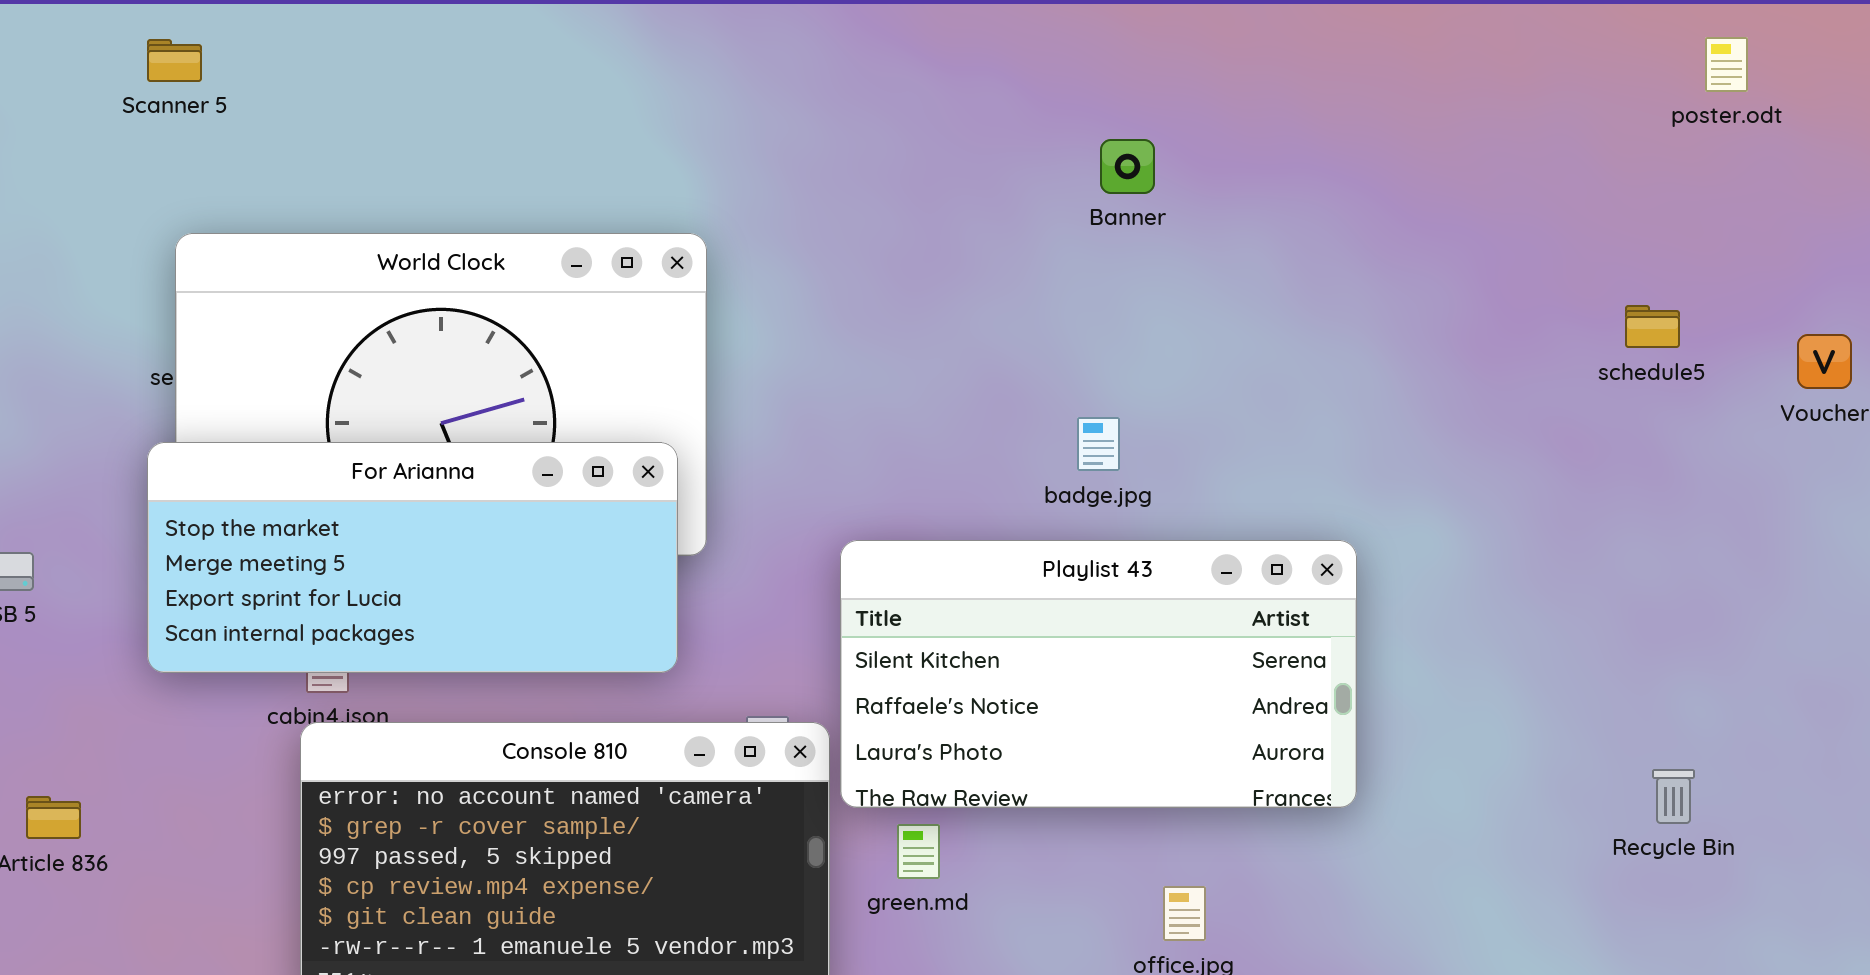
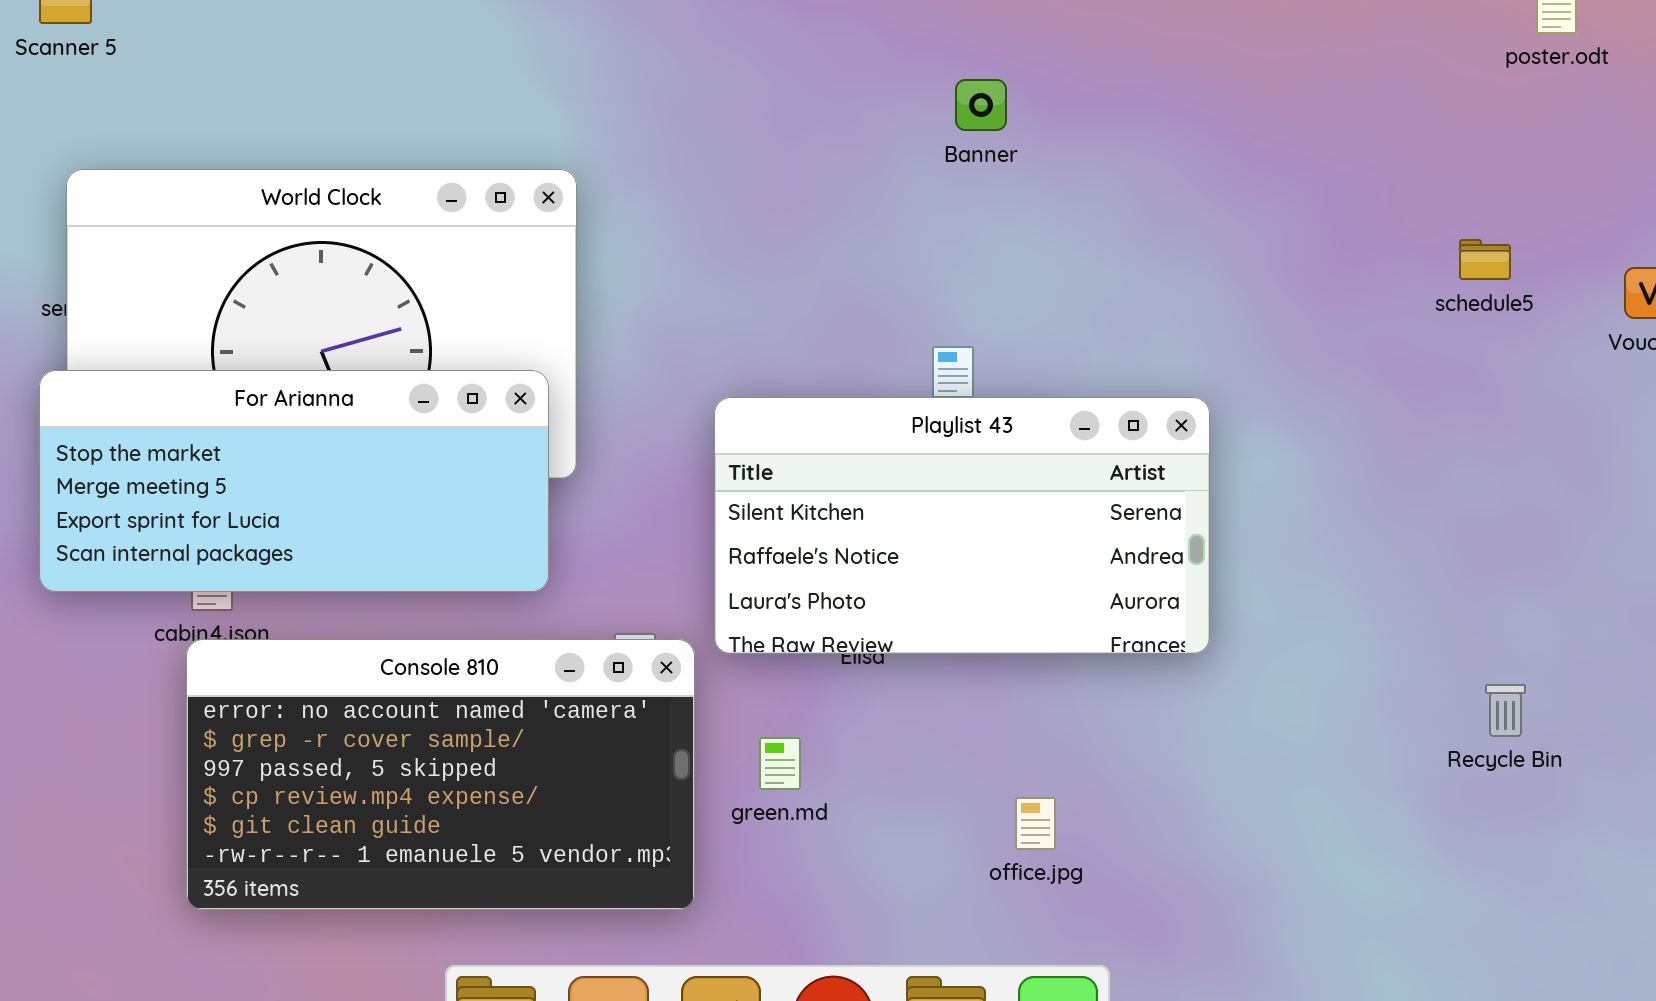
Playlist 43: [840,540,1357,808] -> [714,397,1210,654], moved

